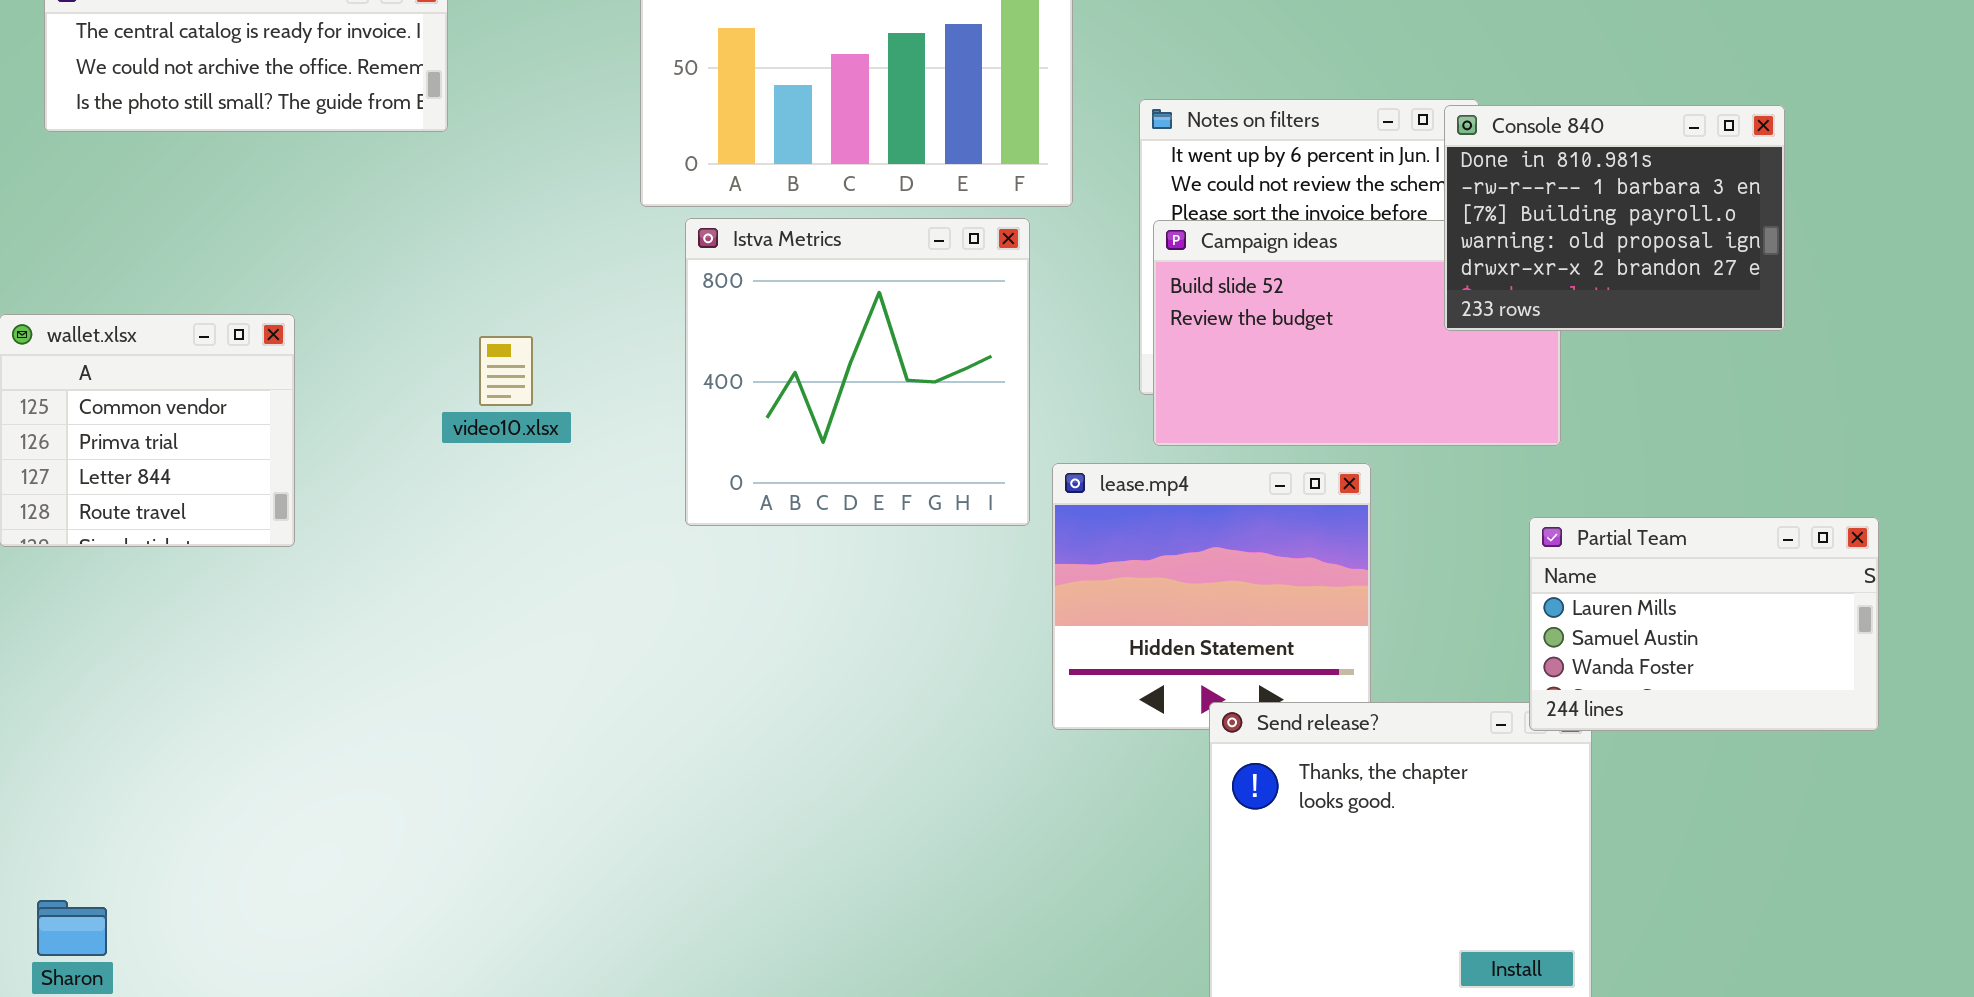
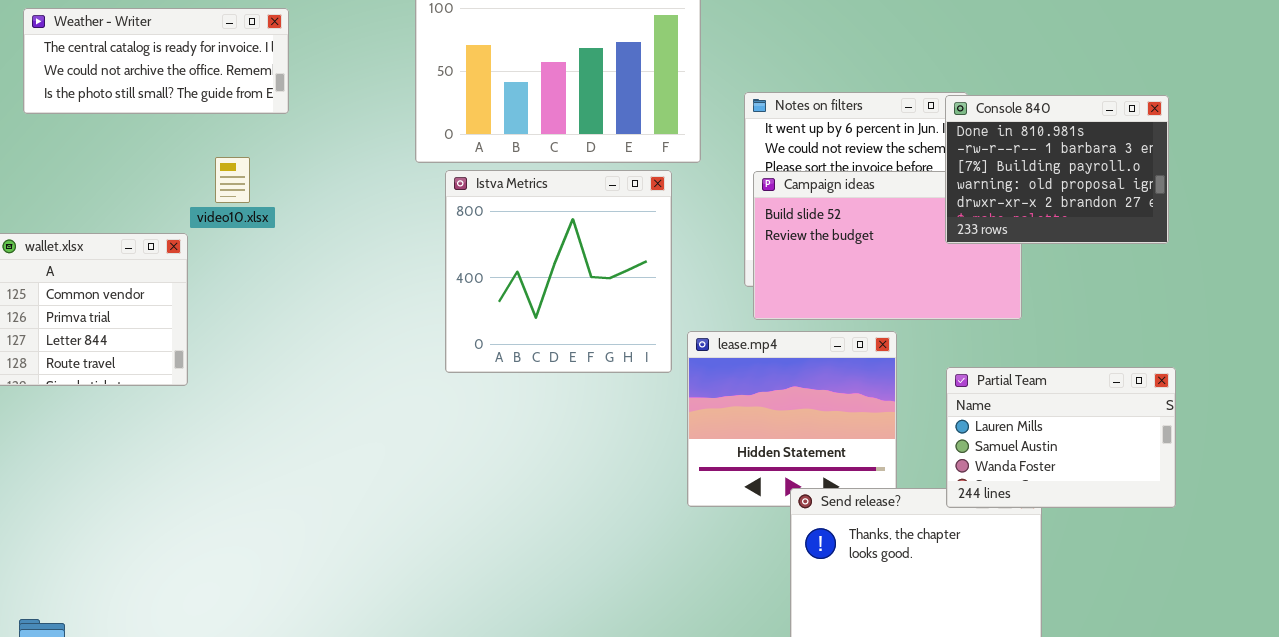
video10.xlsx: [479,336,533,406] -> [215,157,250,203], moved
Partial Team: [1529,517,1879,731] -> [946,367,1176,508], moved

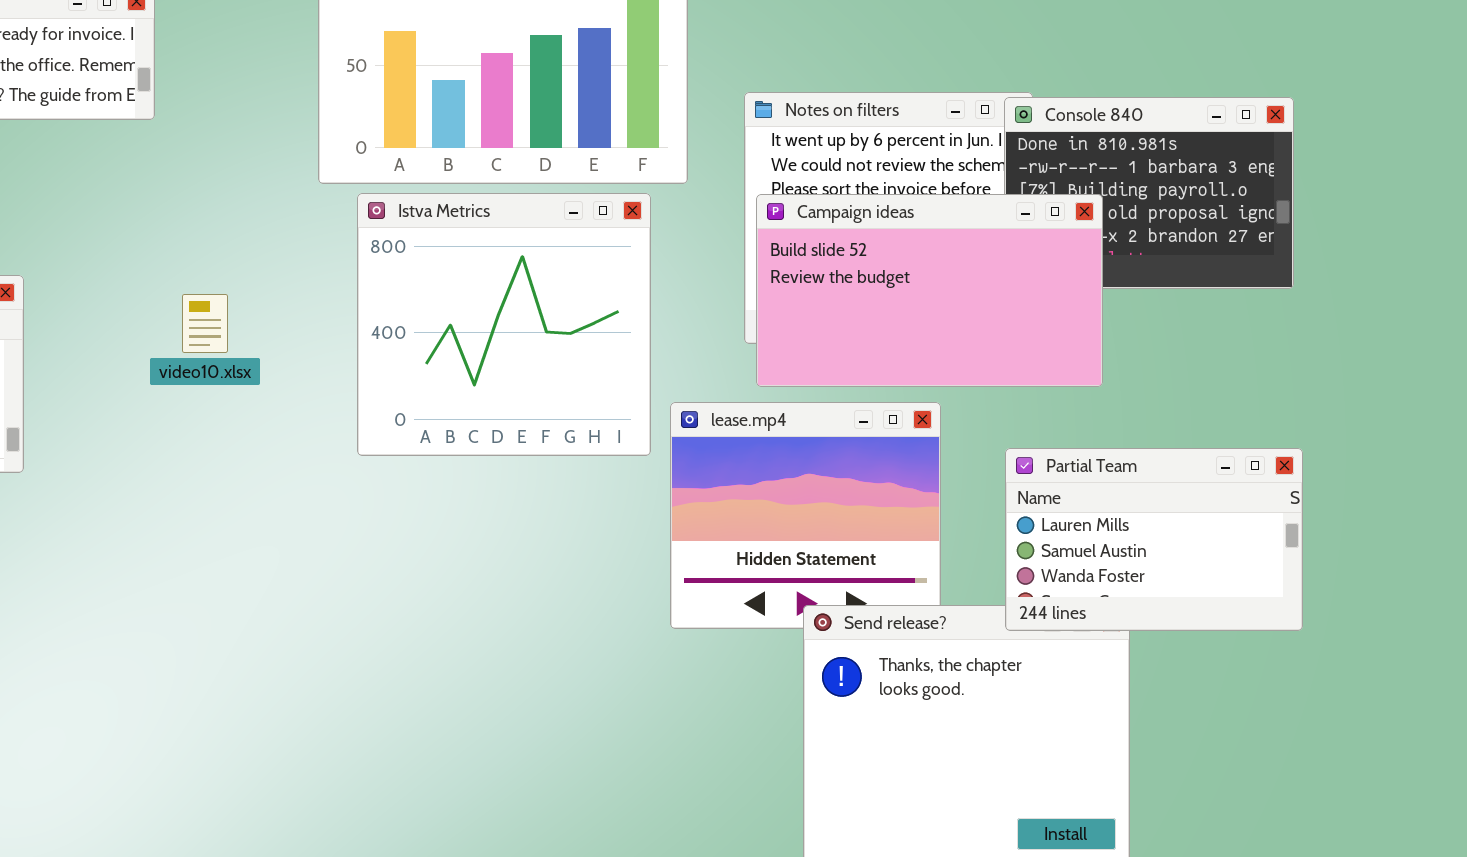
video10.xlsx: [215,157,250,203] -> [182,294,228,353], moved
Campaign ideas: [753,171,1022,320] -> [756,194,1103,387], raised

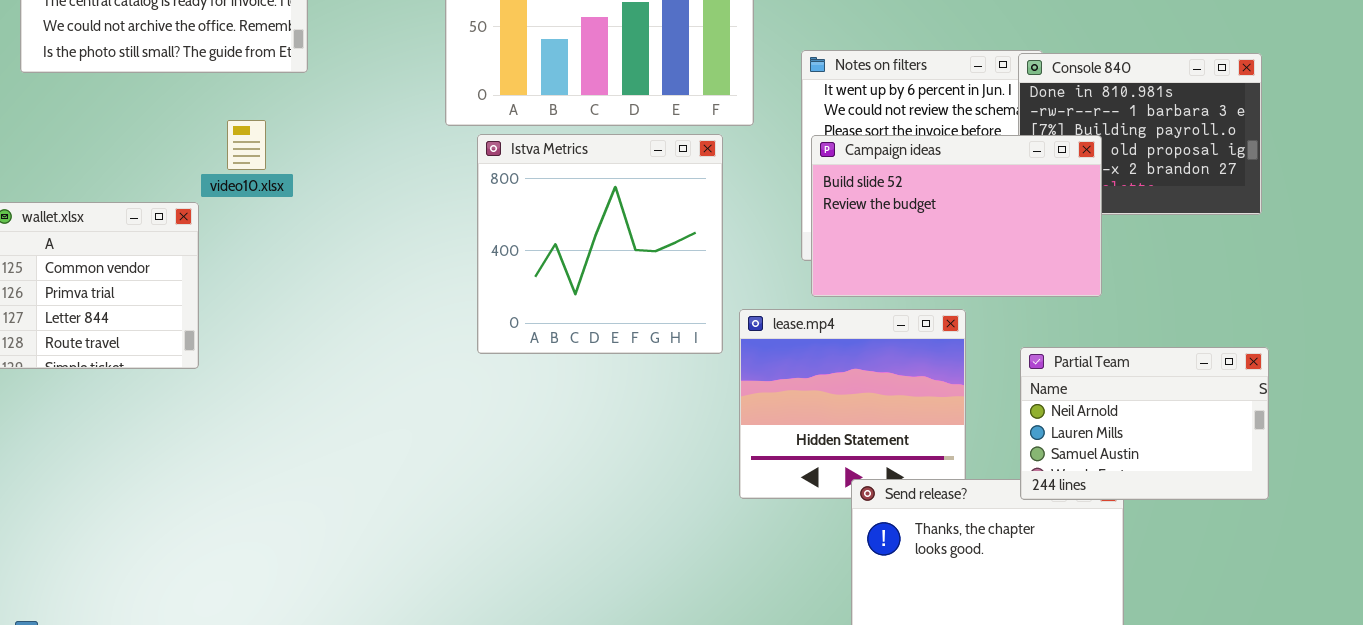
video10.xlsx: [182,294,228,353] -> [227,120,266,170], moved
Partial Team: [1005,448,1303,631] -> [1020,347,1269,500], scrolled up 1 row

